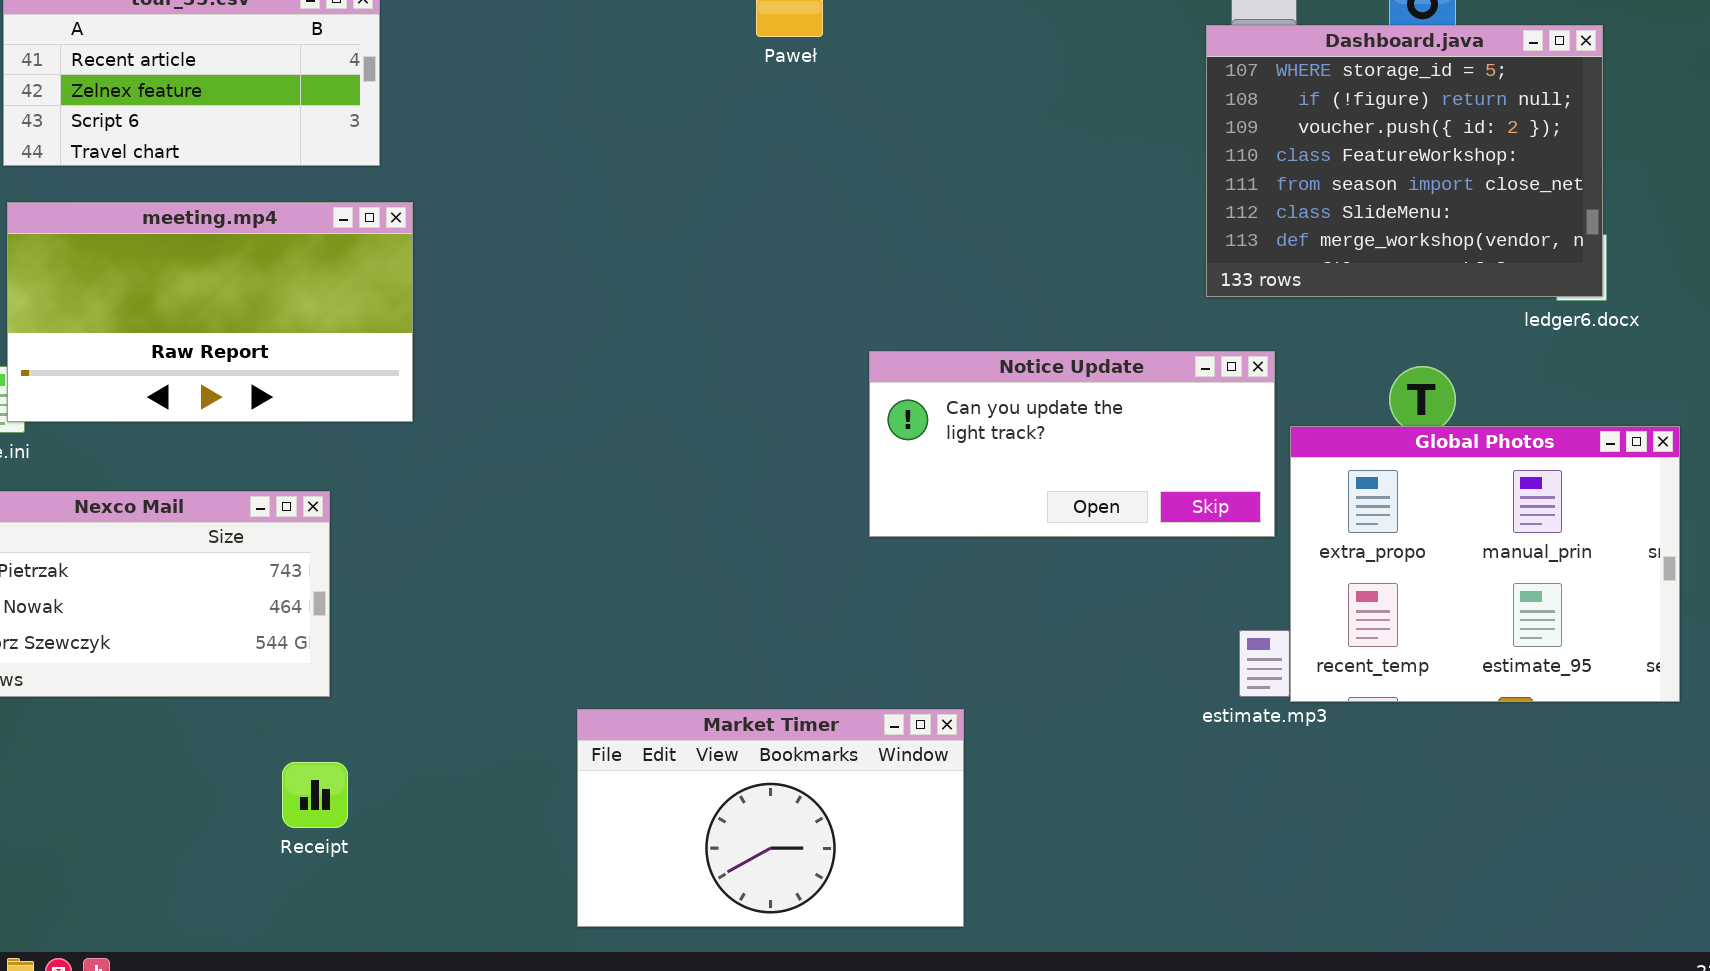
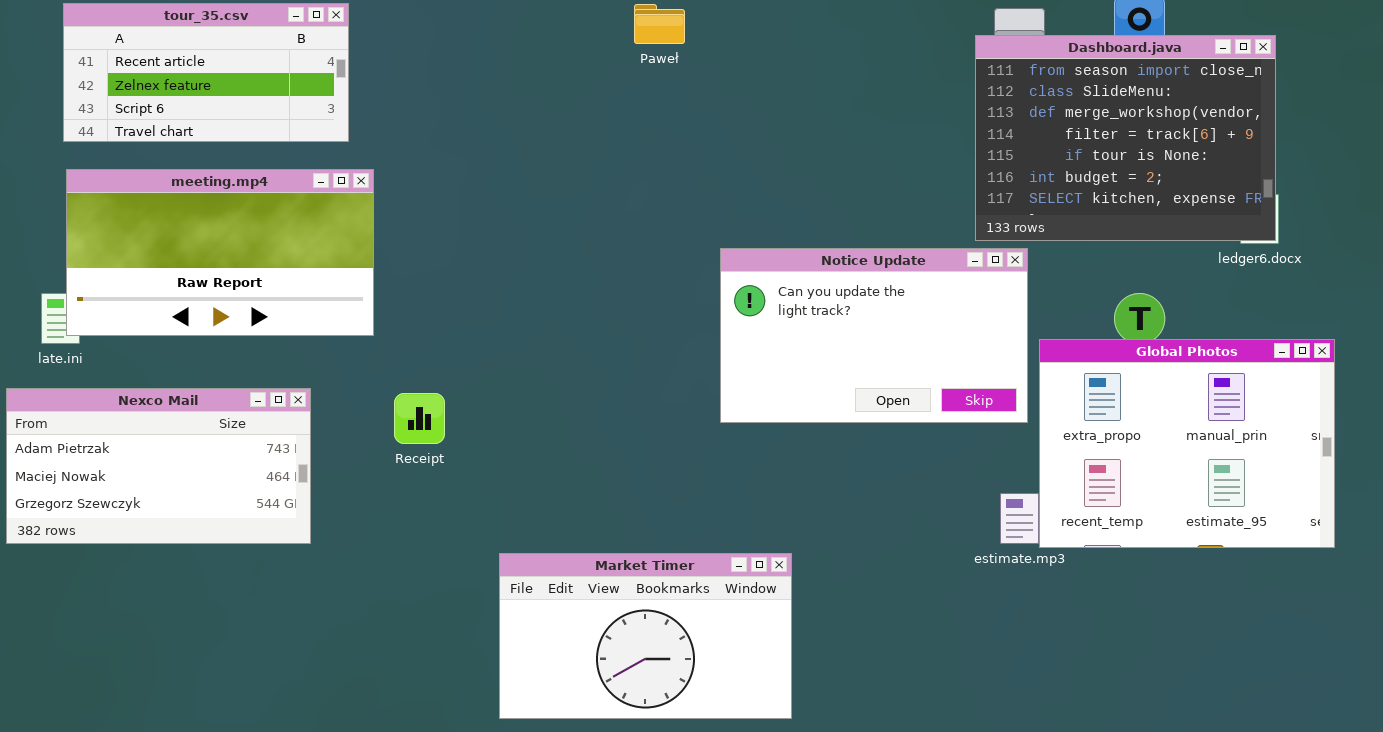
Dashboard.java: [1206,25,1603,297] -> [975,35,1276,241], scrolled down 4 rows
Notice Update: [869,351,1275,537] -> [720,248,1028,423], resized
Receipt: [282,762,348,828] -> [394,393,445,444], moved

